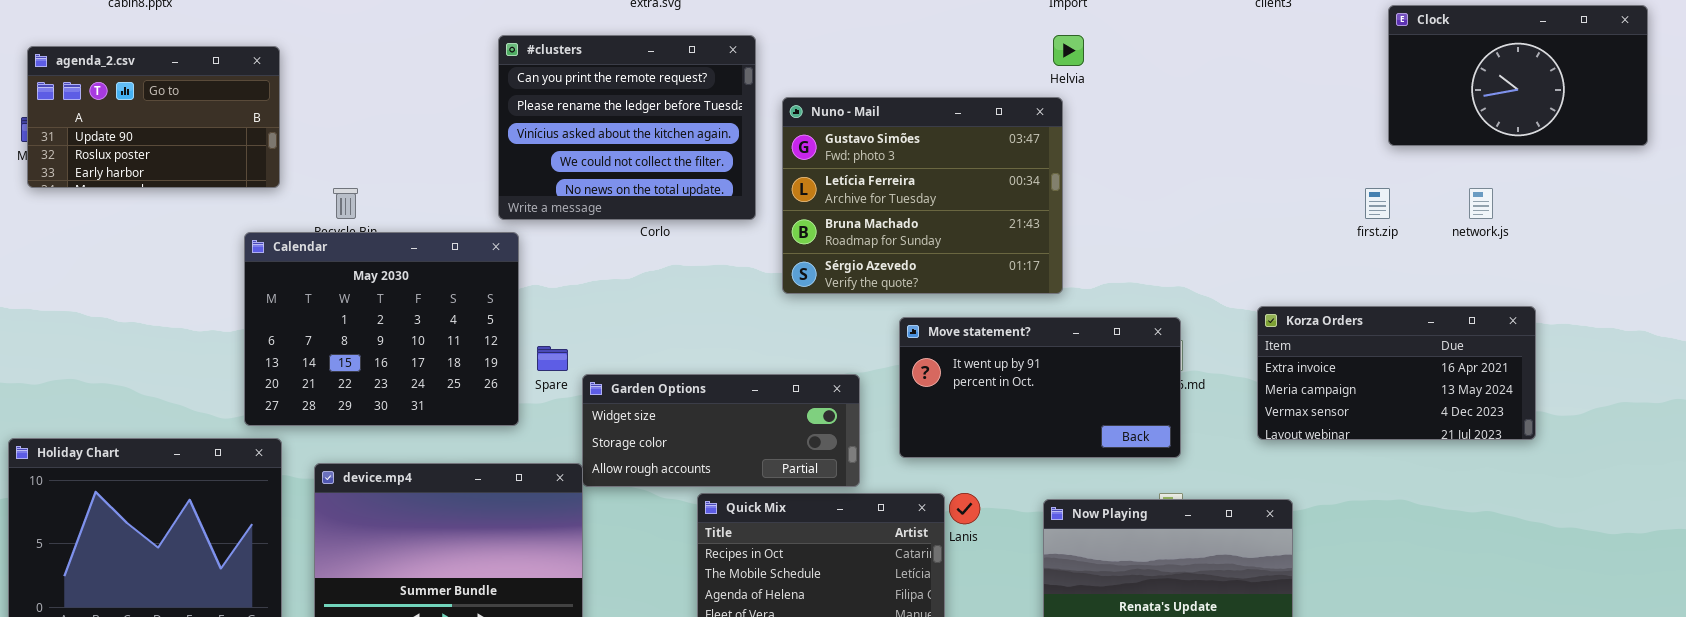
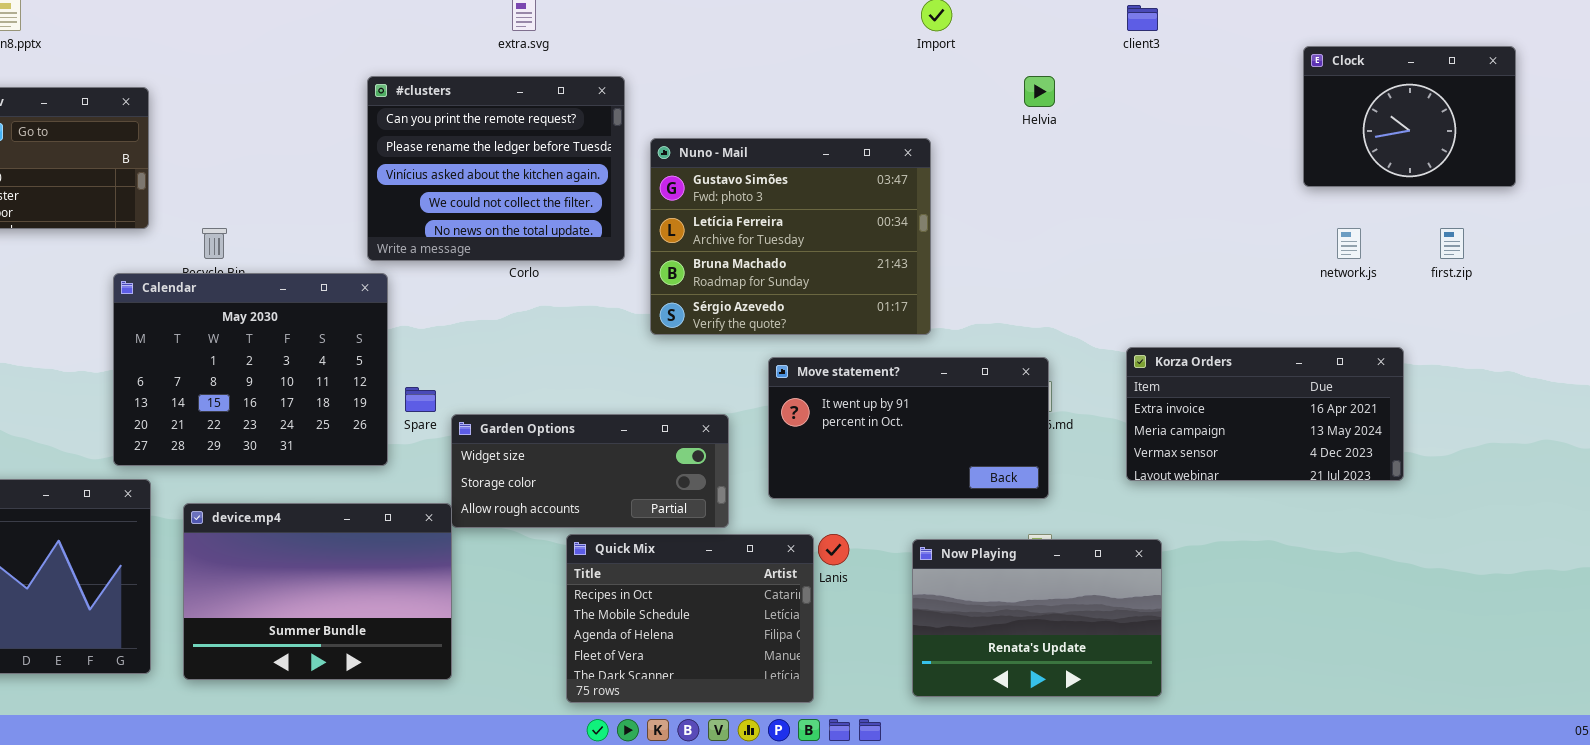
Clock: [1388,5,1648,146] -> [1303,46,1516,187], resized
Helvia: [1053,35,1084,66] -> [1024,76,1055,107], moved
first.zip: [1365,188,1390,219] -> [1440,228,1464,259], moved

